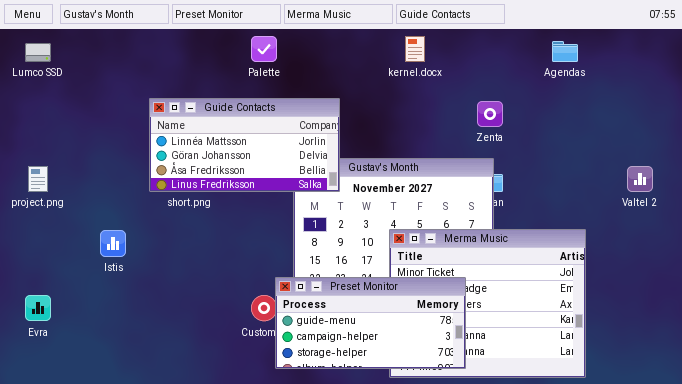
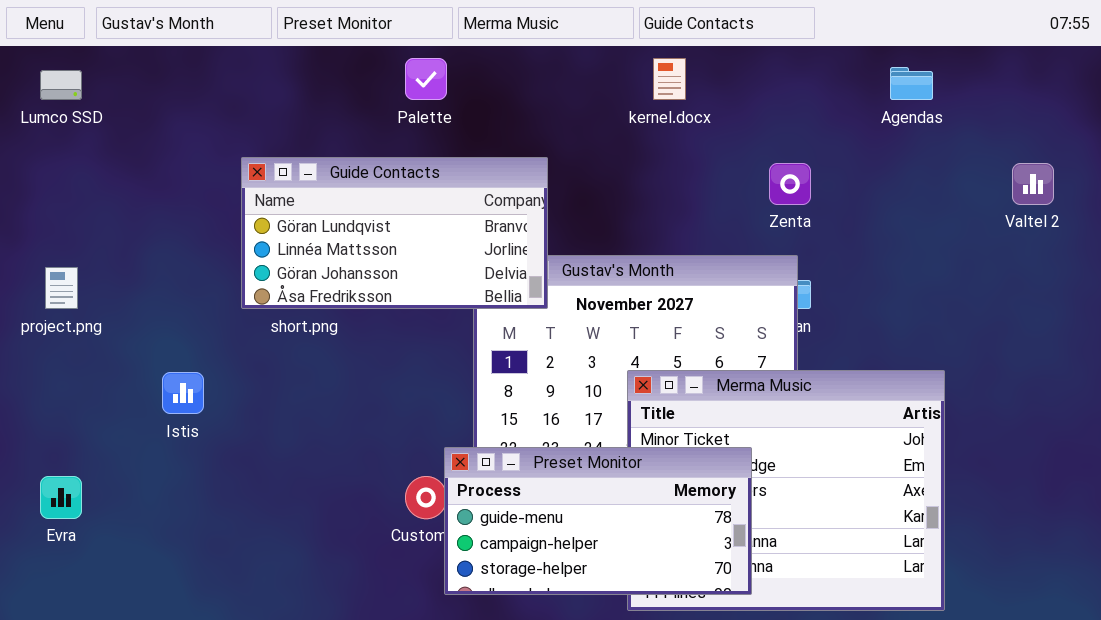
Guide Contacts: [149,98,340,192] -> [241,157,548,309], scrolled up 1 row
Valtel 2: [627,166,653,192] -> [1012,163,1054,205], moved

